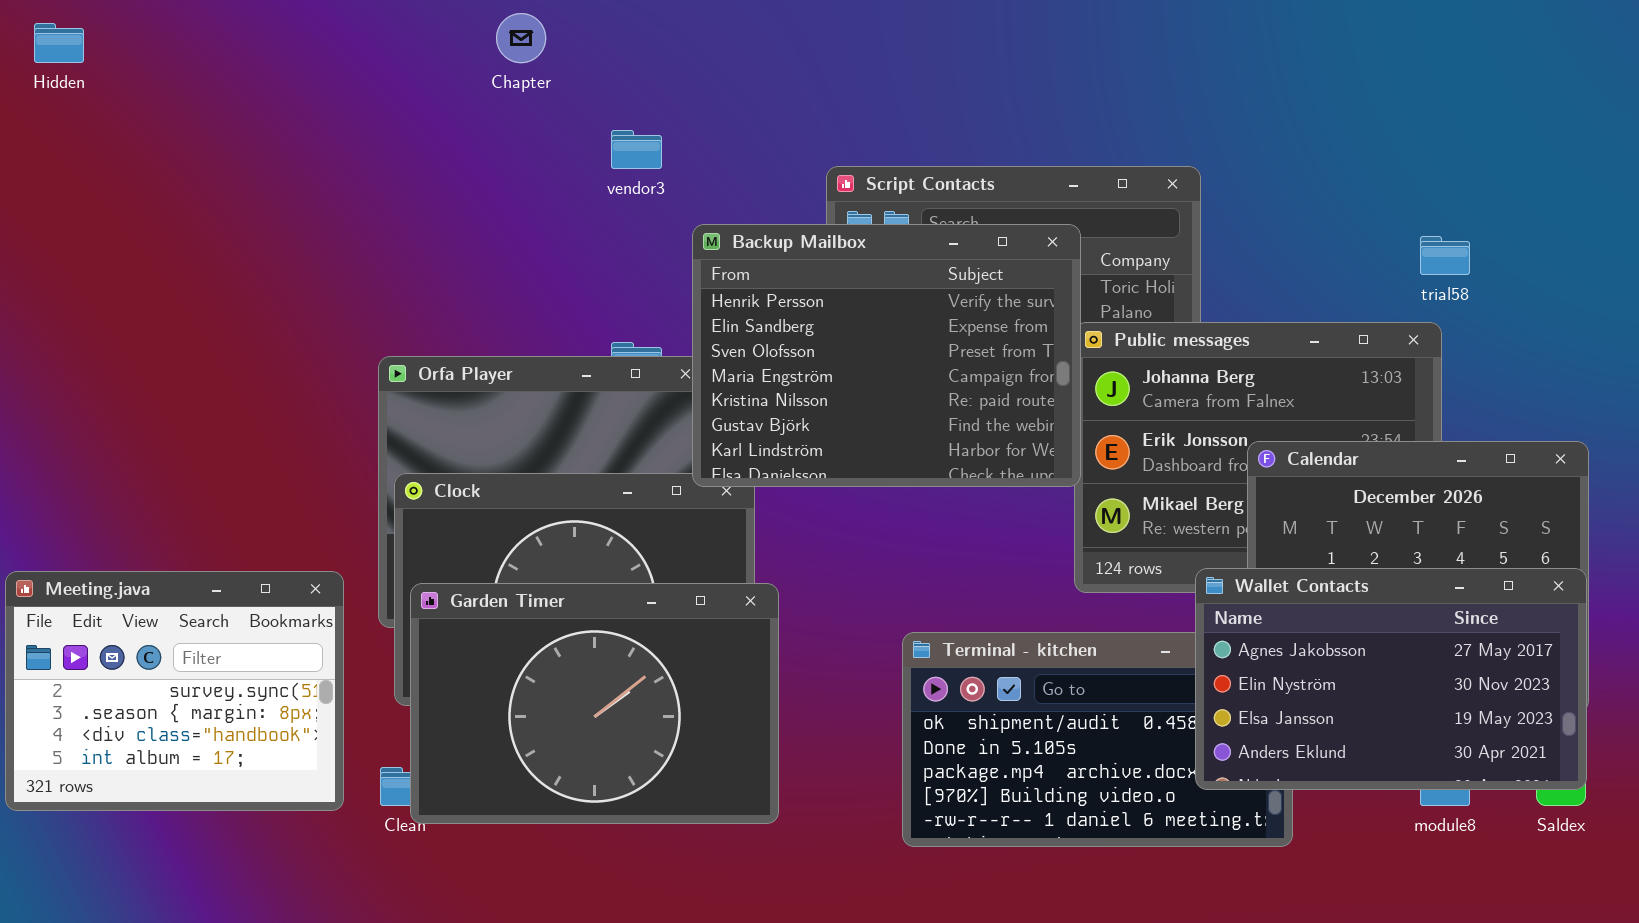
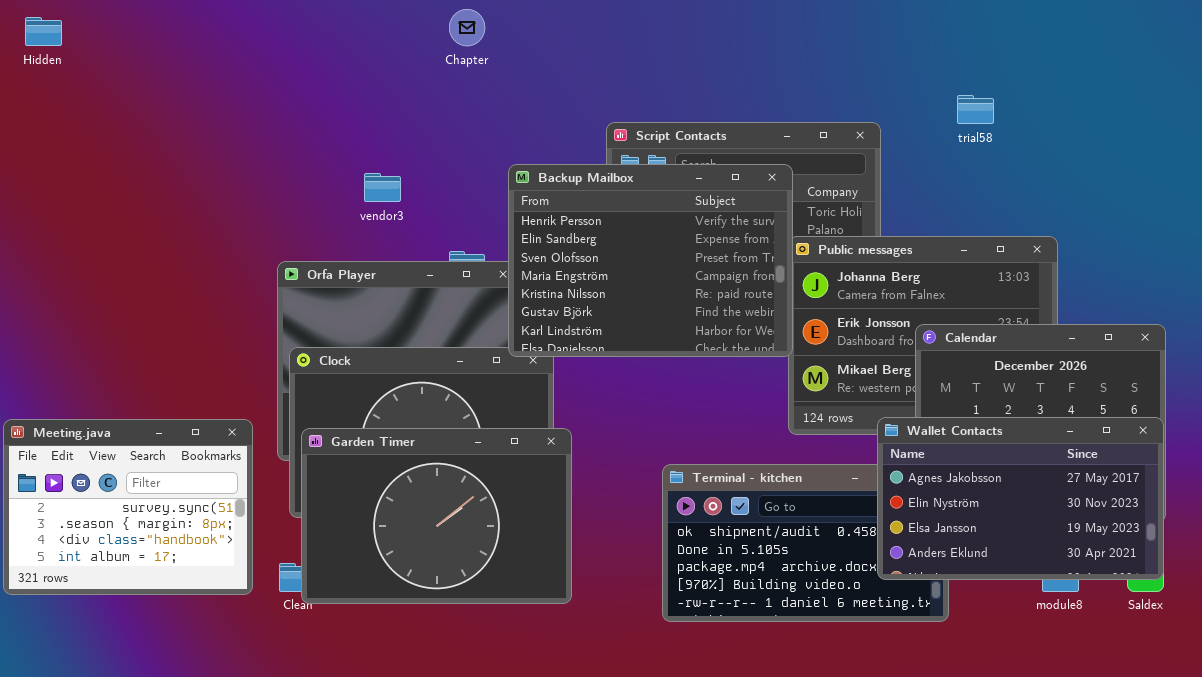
Chapter: [496,13,546,63] -> [449,9,485,46], moved
vendor3: [611,130,662,169] -> [364,173,401,202], moved
trial58: [1420,236,1470,275] -> [957,95,994,124], moved

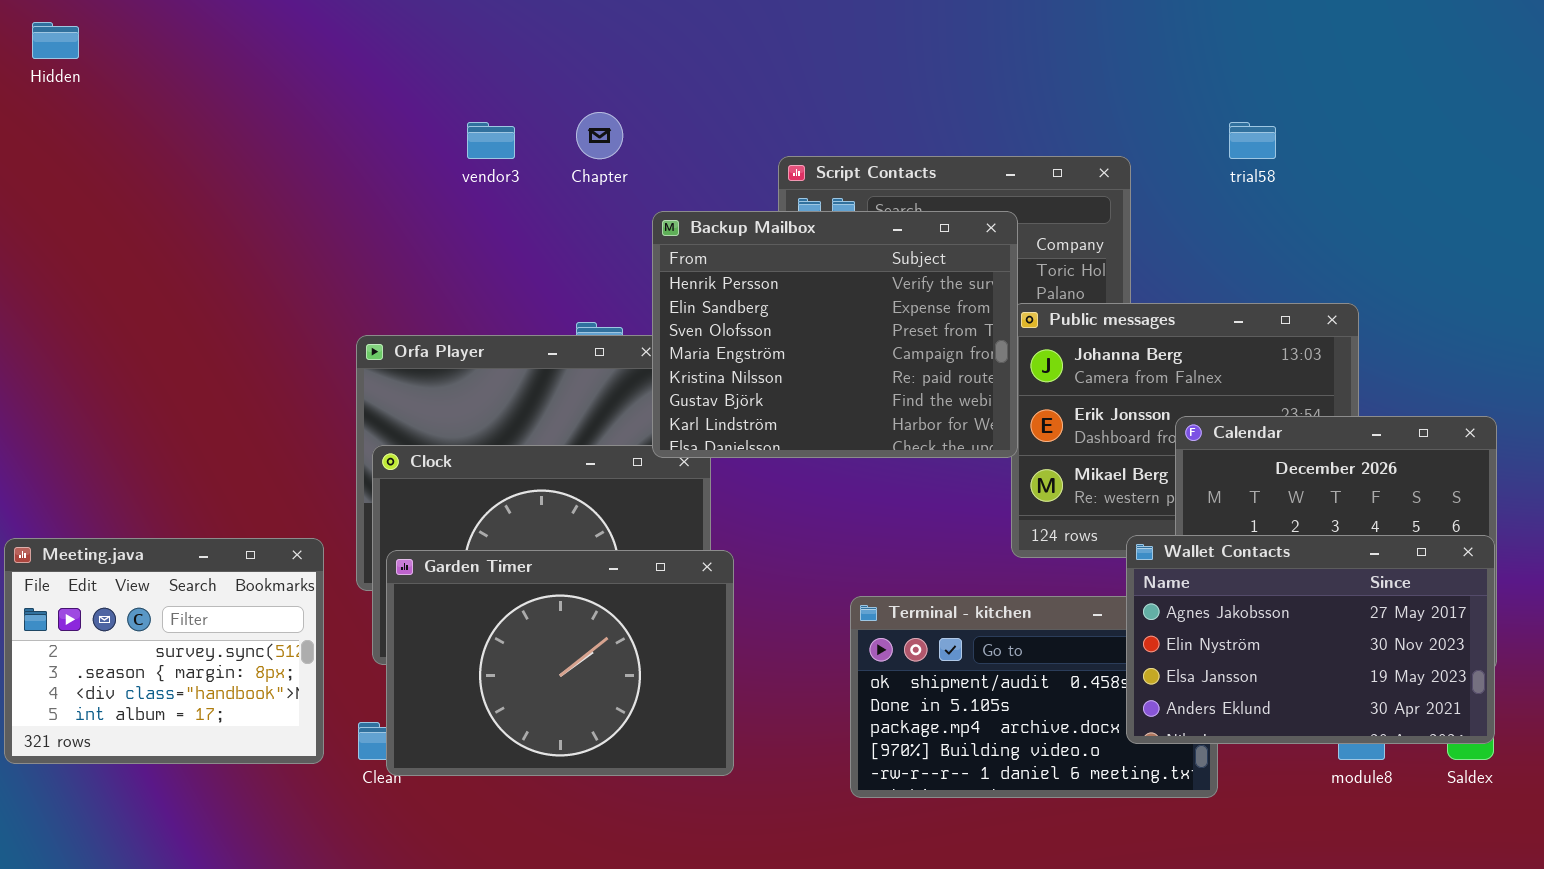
Chapter: [449,9,485,46] -> [576,112,623,159], moved
vendor3: [364,173,401,202] -> [467,122,515,159], moved

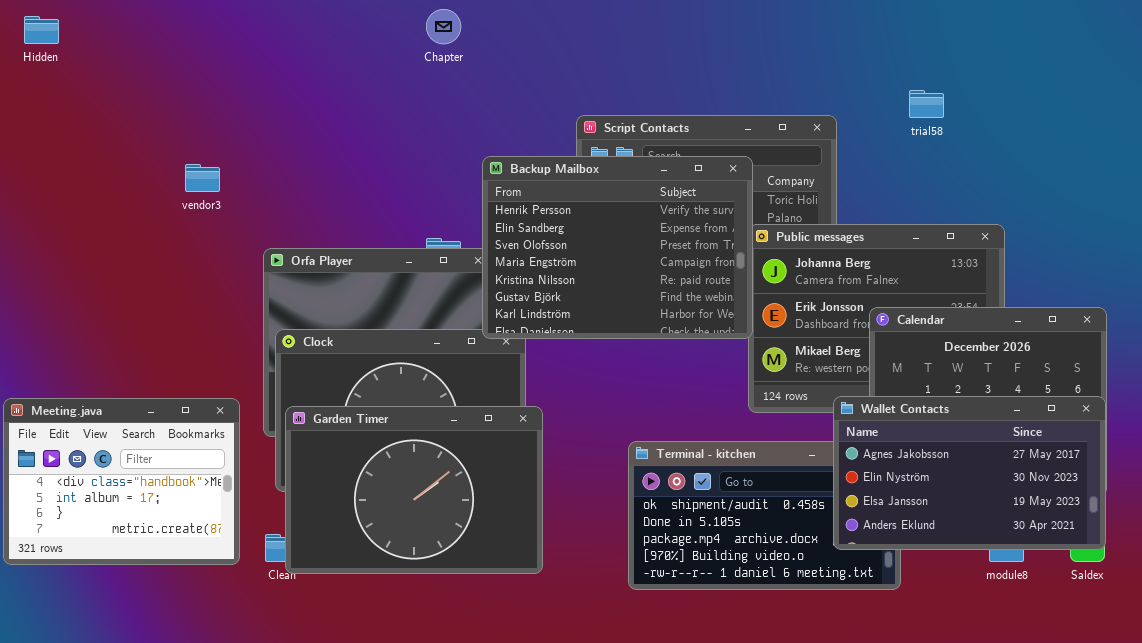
Chapter: [576,112,623,159] -> [426,9,461,44], moved
vendor3: [467,122,515,159] -> [185,164,220,192], moved
Meeting.java: [4,538,324,764] -> [3,398,240,565], scrolled down 2 rows

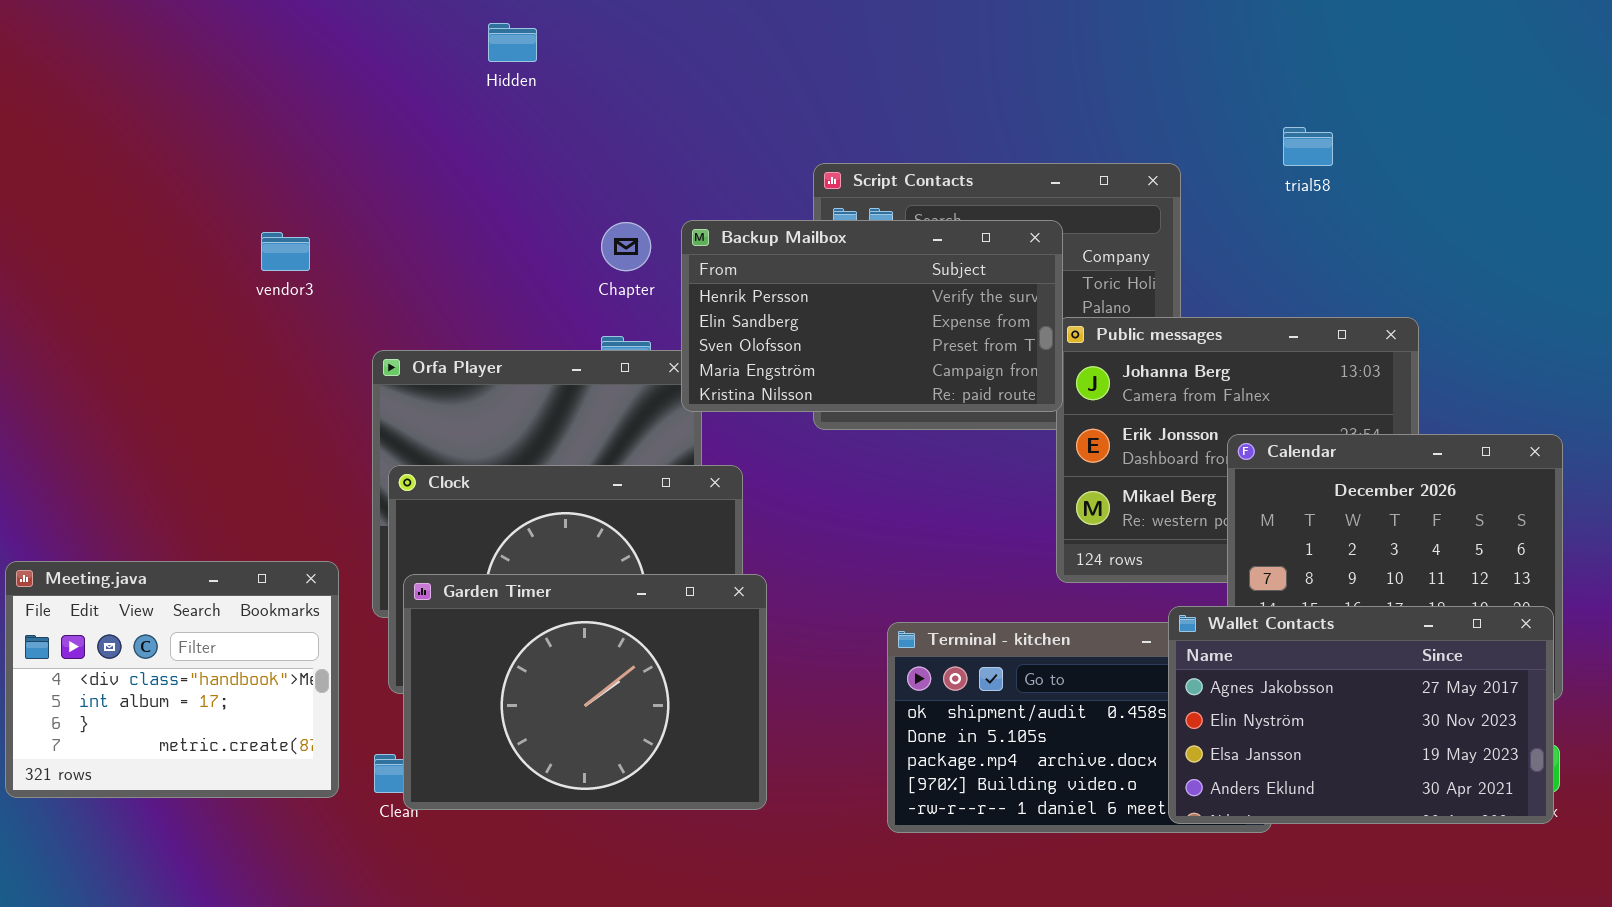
Chapter: [426,9,461,44] -> [601,222,651,271], moved
Hidden: [24,16,59,44] -> [488,23,537,62], moved
Backup Mailbox: [482,156,753,339] -> [681,220,1063,412], resized
Wallet Contacts: [833,396,1106,550] -> [1168,606,1554,824], moved

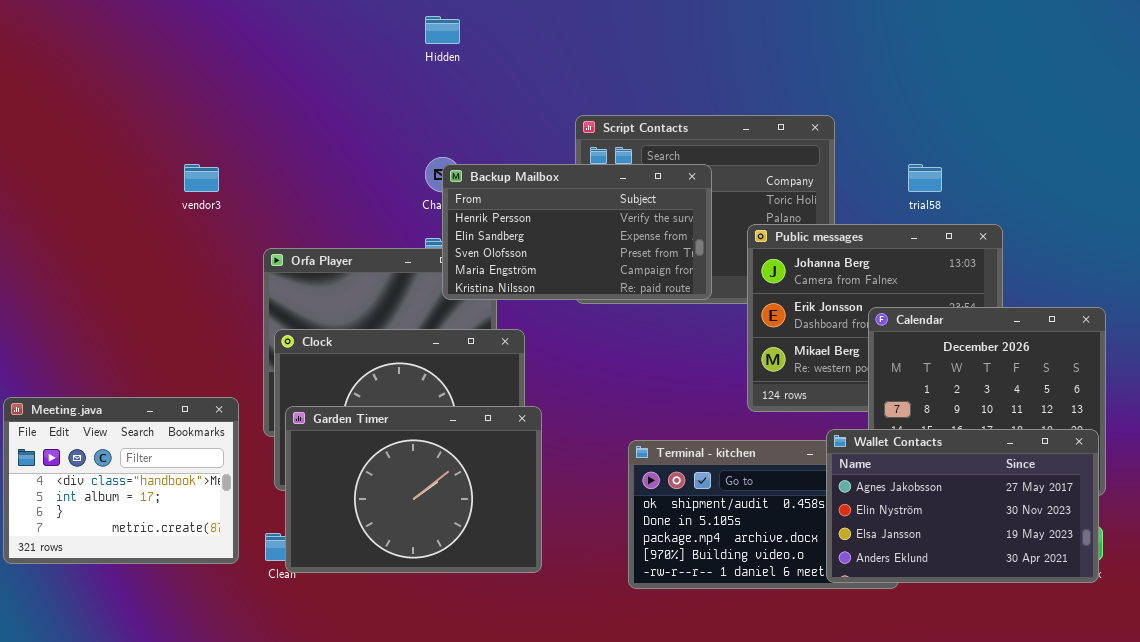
Hidden: [488,23,537,62] -> [425,16,460,44], moved
trial58: [1283,127,1333,166] -> [908,164,942,192], moved
Backup Mailbox: [681,220,1063,412] -> [442,164,712,300], moved

